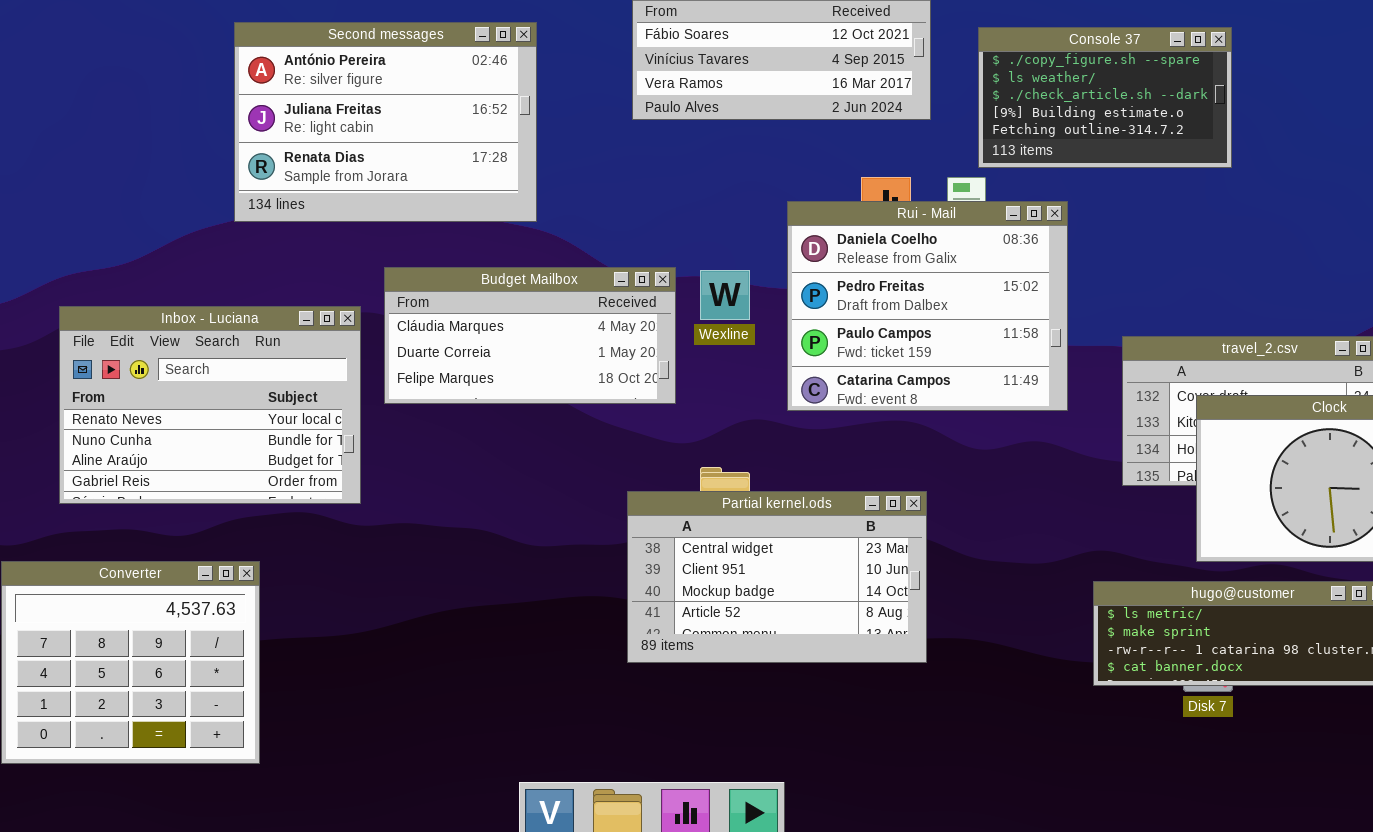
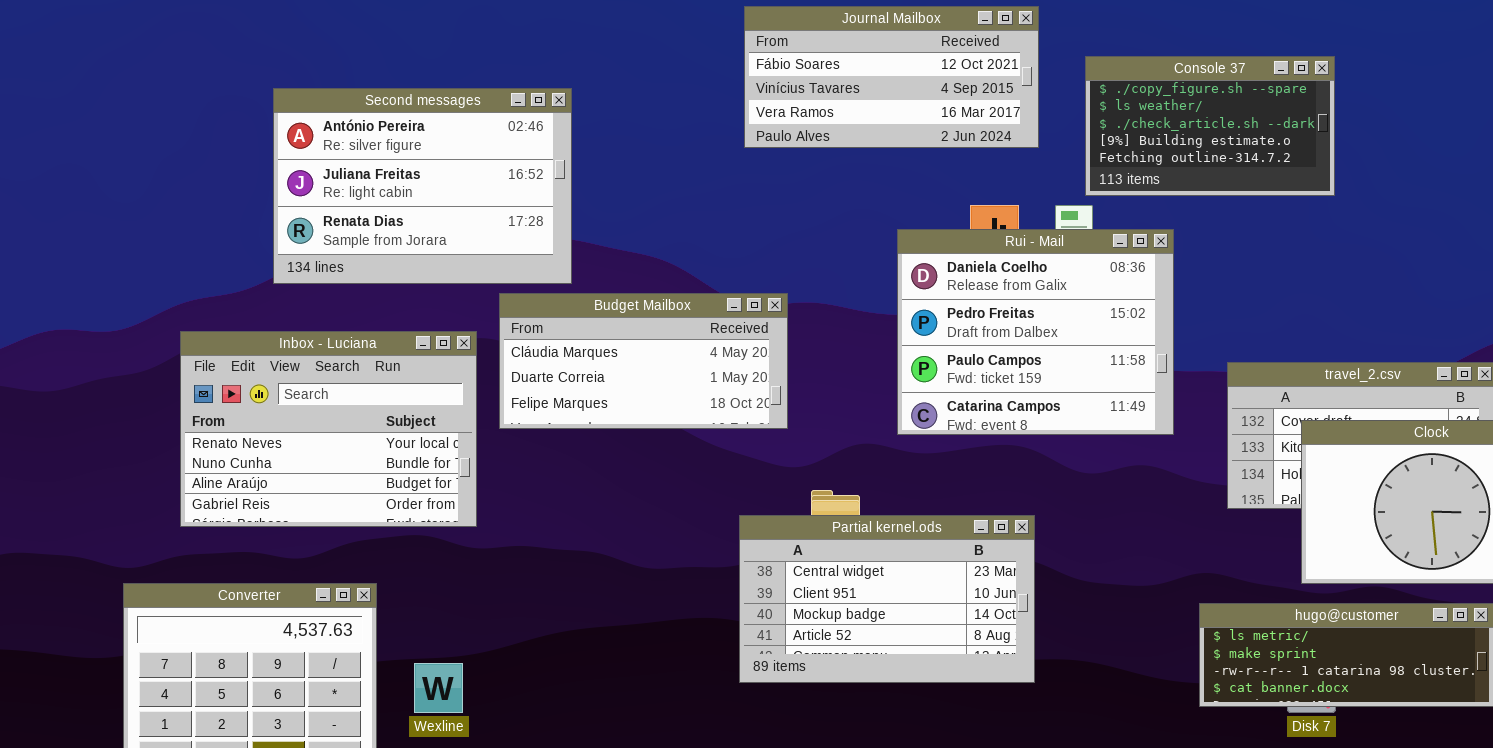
Second messages: [234,22,537,222] -> [273,88,572,284], moved
Wexline: [700,270,750,320] -> [414,663,463,713], moved

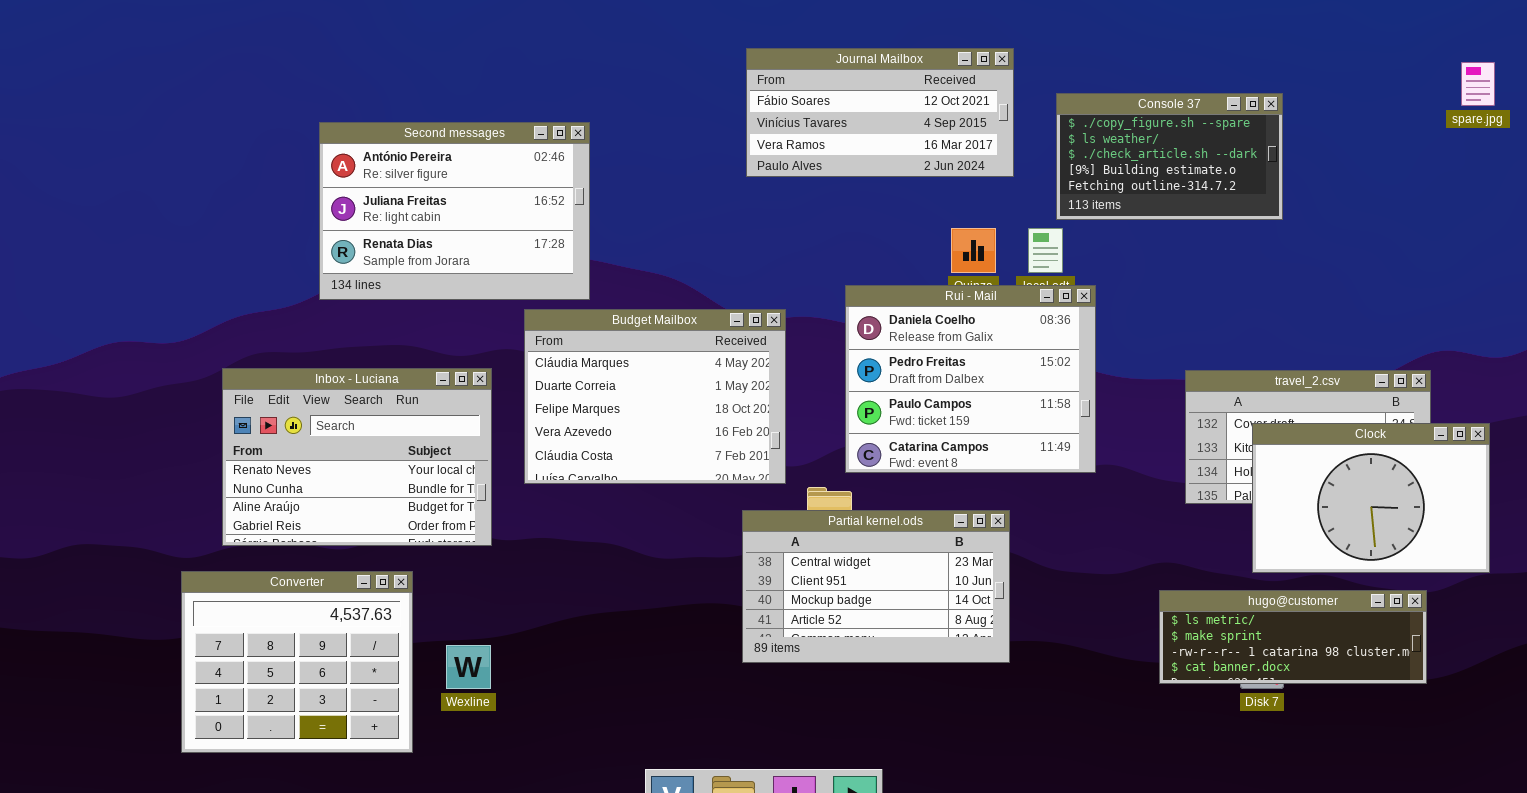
Rui - Mail: [897,229,1174,435] -> [845,285,1096,473], moved
Budget Mailbox: [499,293,788,429] -> [524,309,786,484], resized
Inbox - Luciana: [180,331,477,527] -> [222,368,492,546], moved

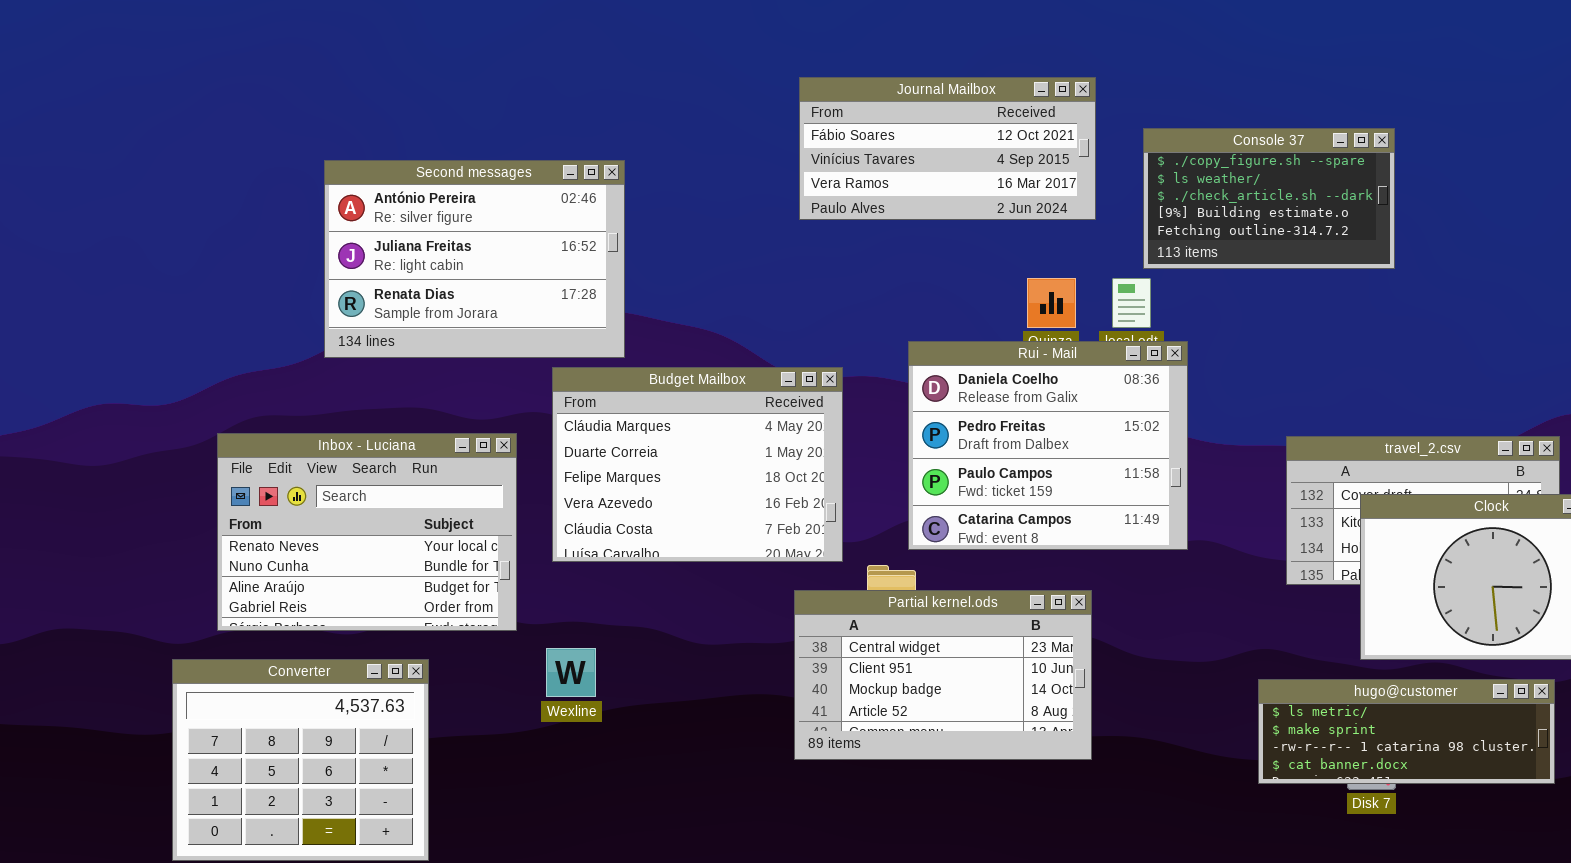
Wexline: [446,645,491,689] -> [546,648,596,697], moved

